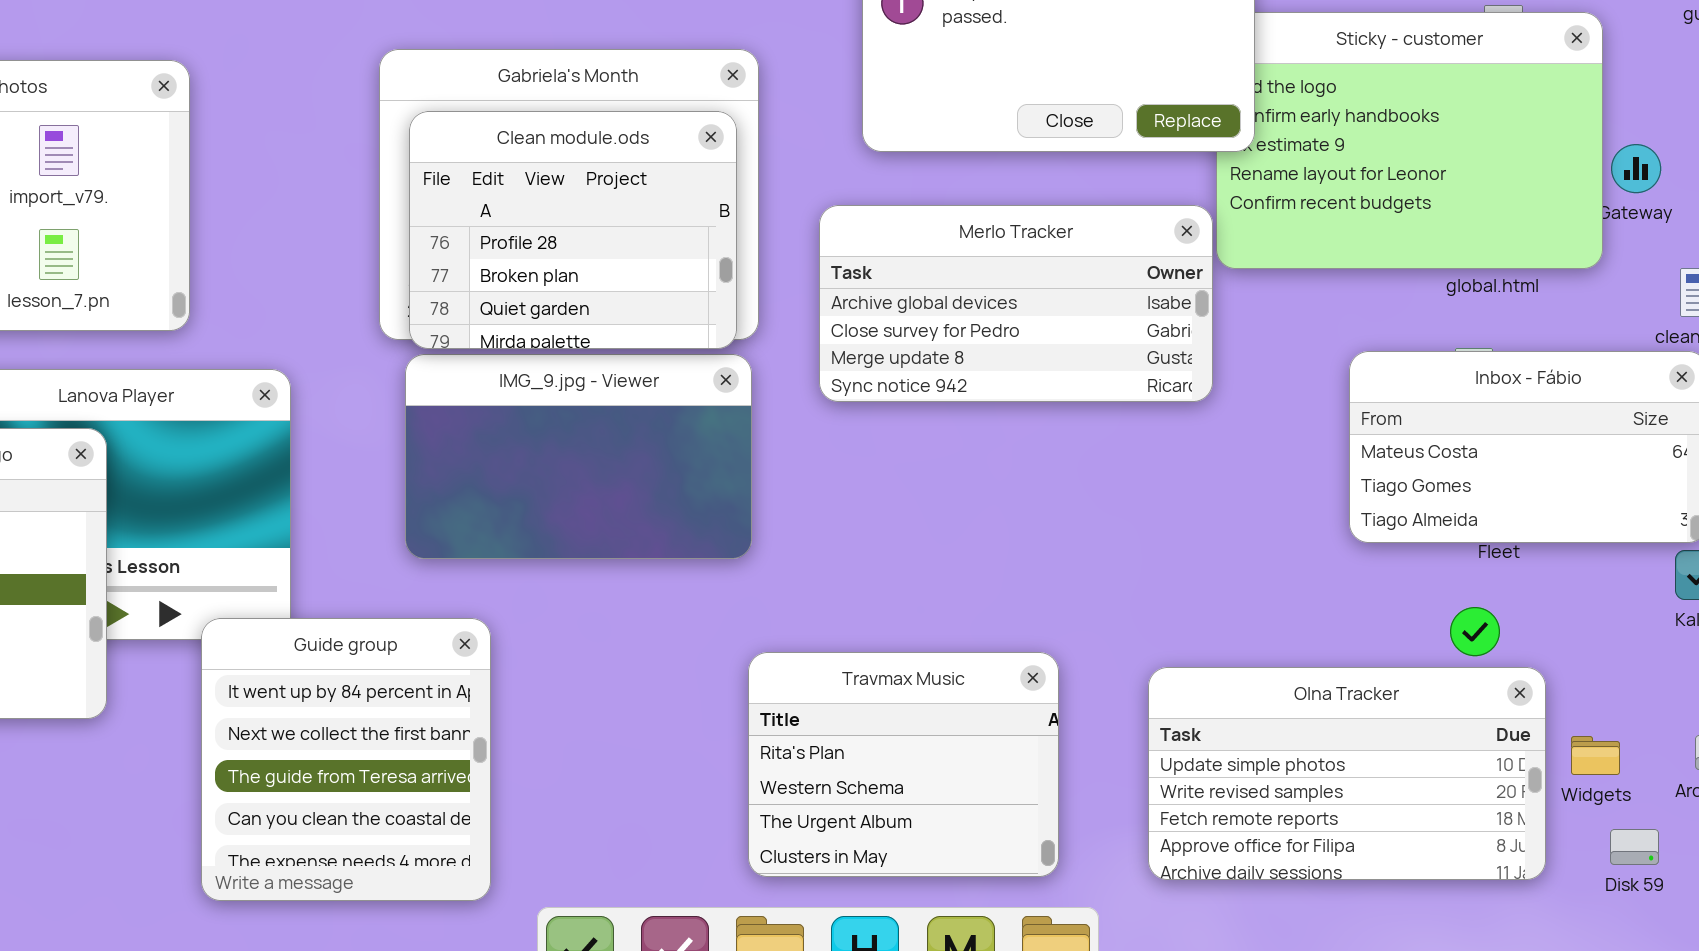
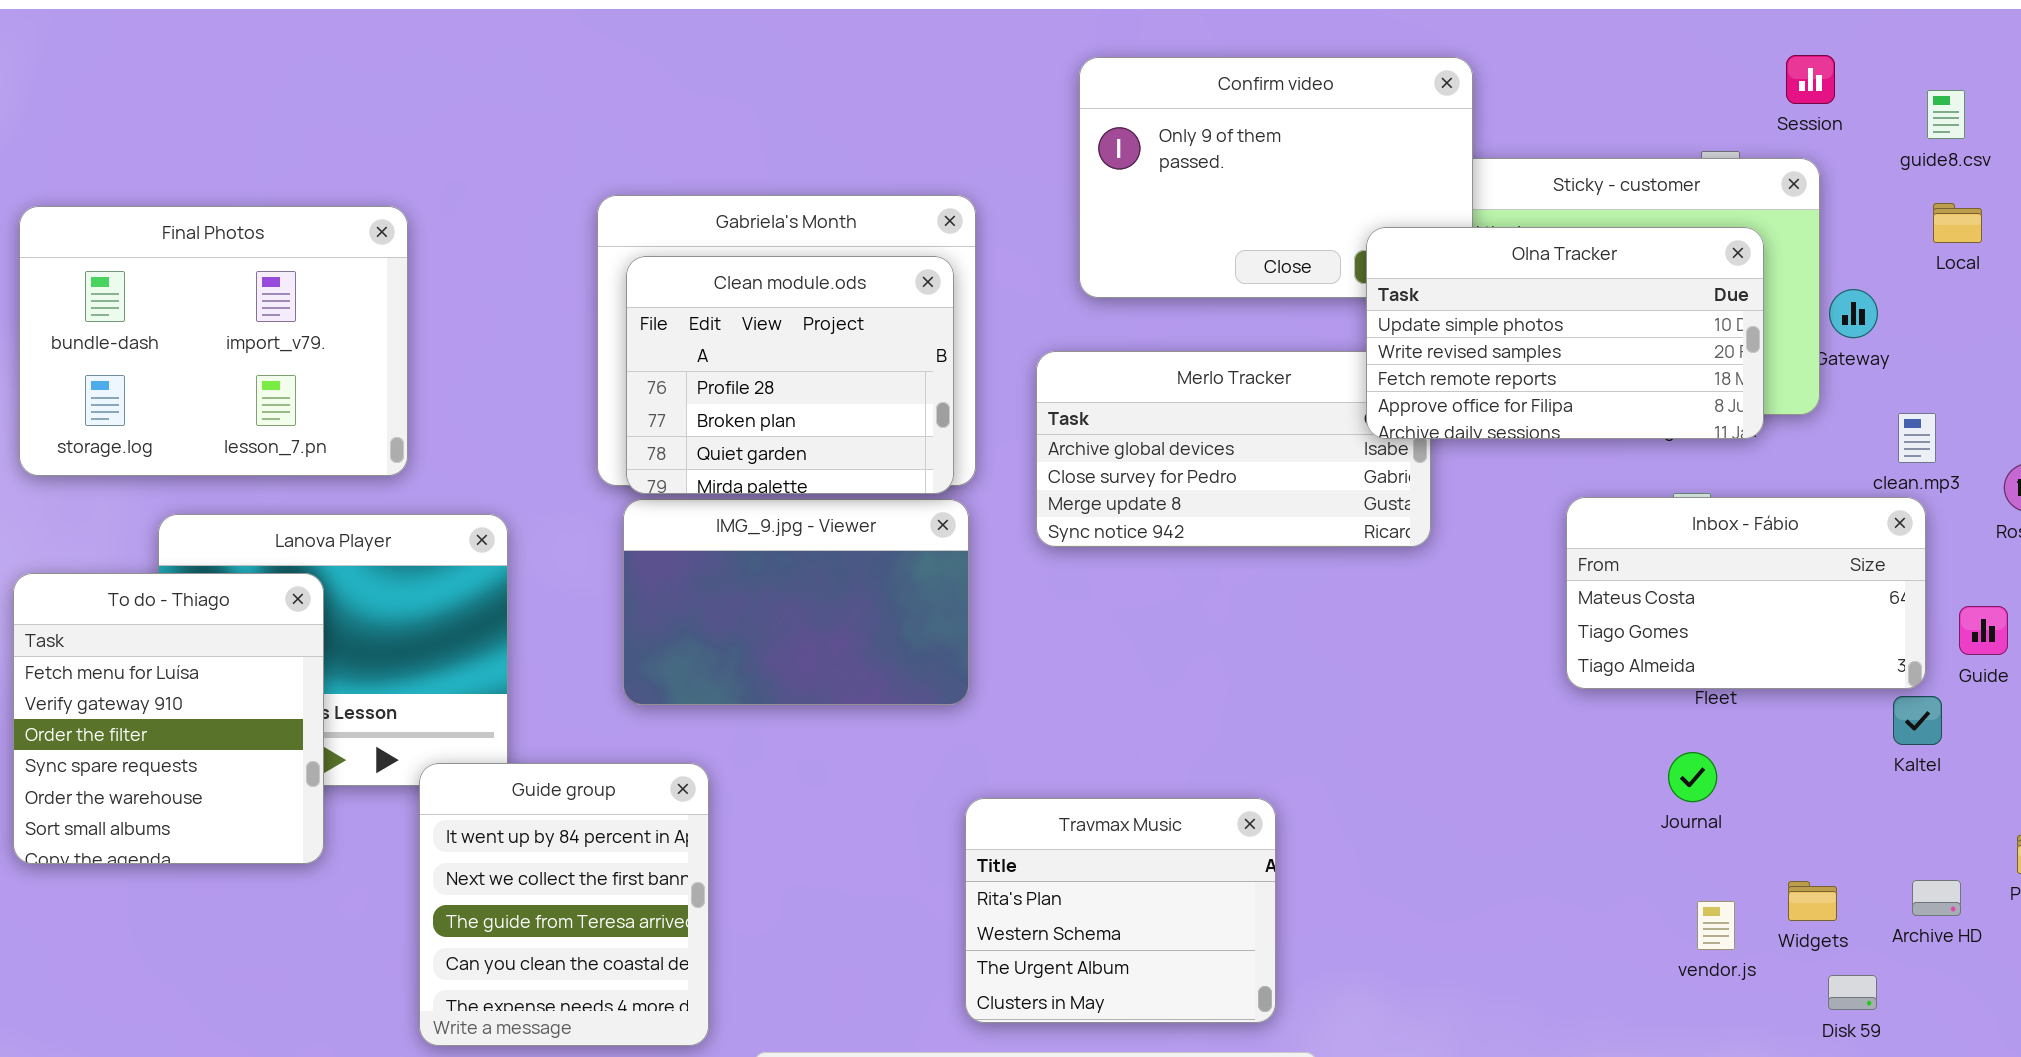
Olna Tracker: [1148,667,1546,880] -> [1366,227,1764,439], moved

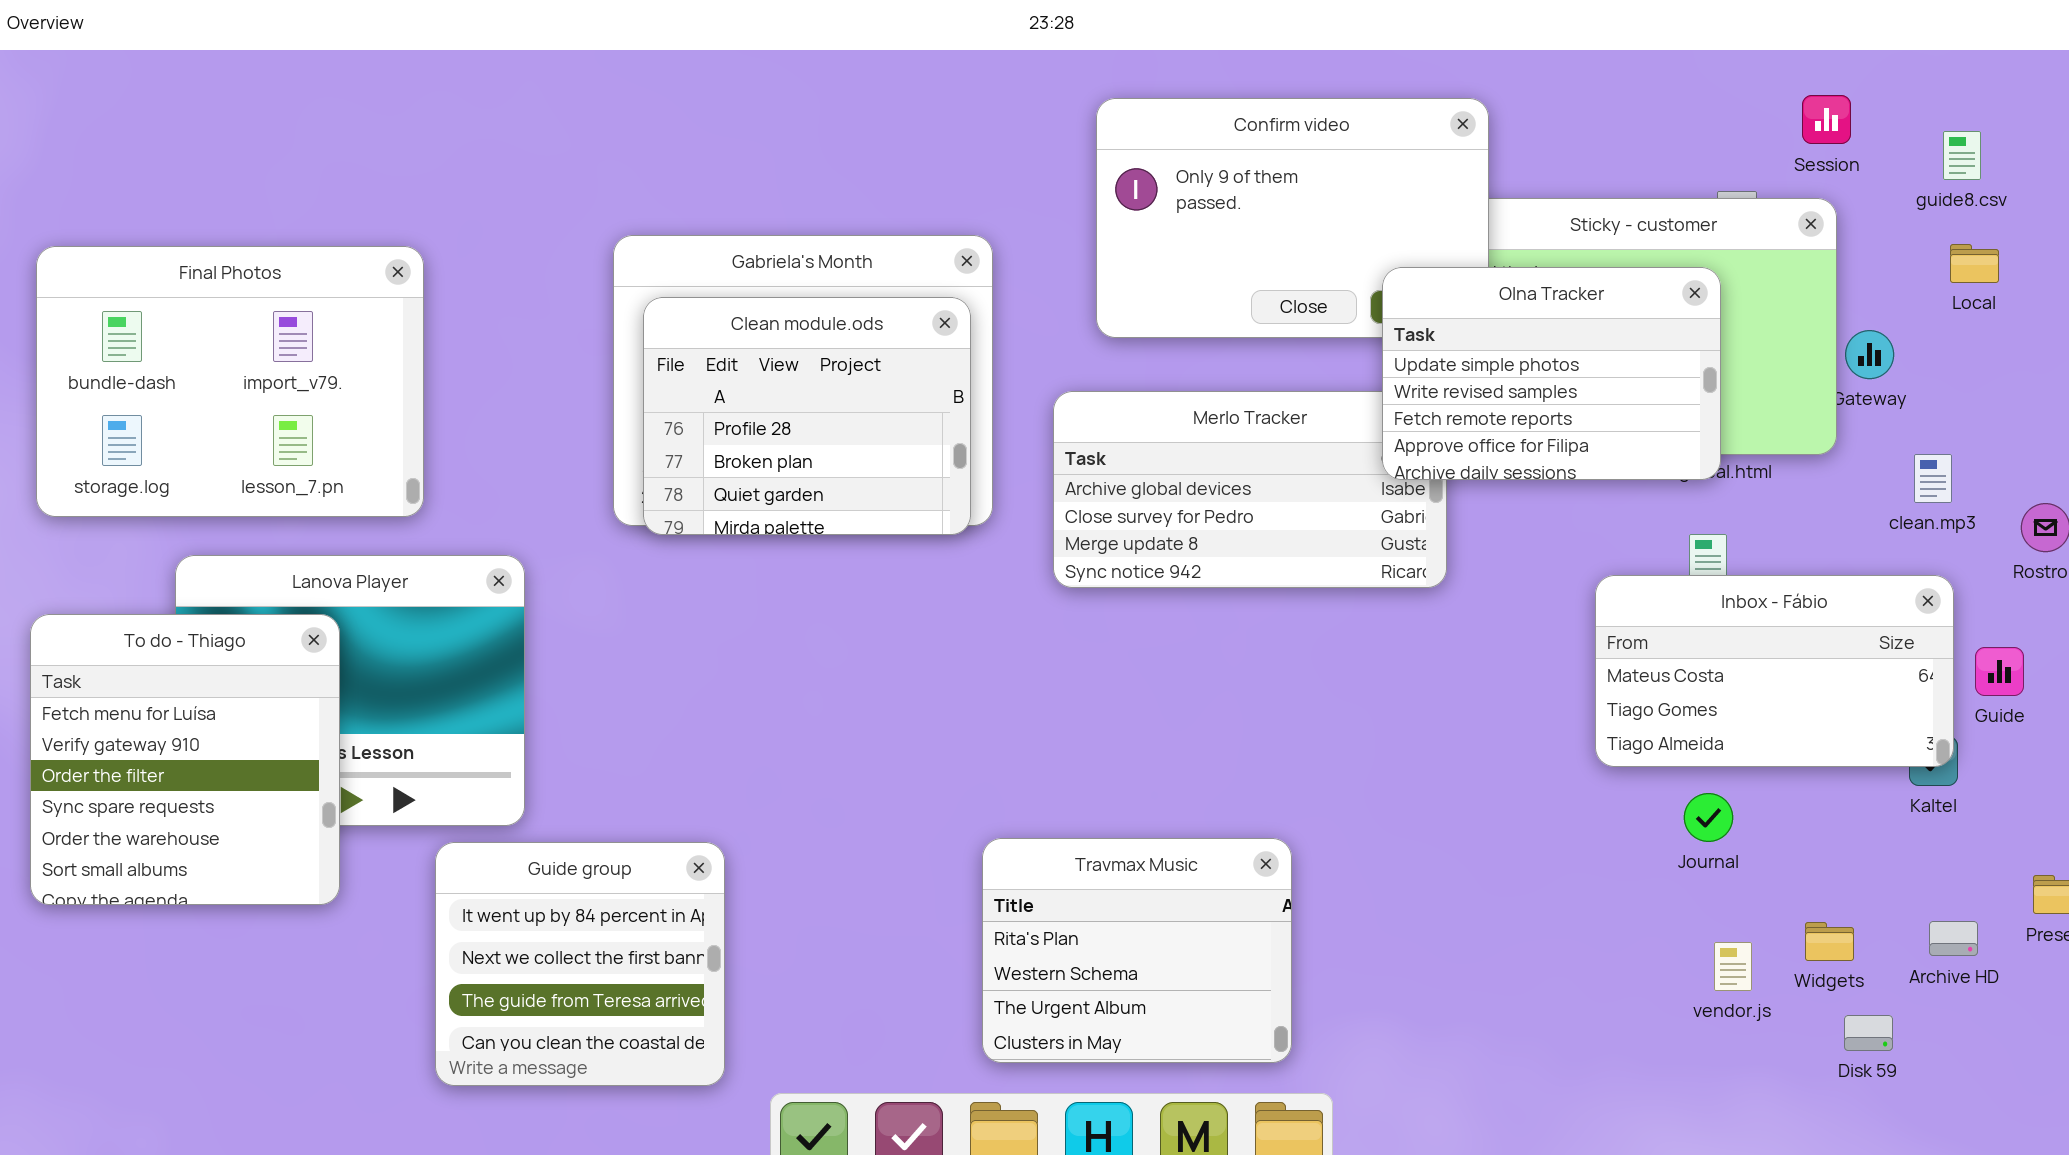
Olna Tracker: [1366,227,1764,439] -> [1382,267,1721,480], resized
Inbox - Fábio: [1566,497,1926,689] -> [1595,575,1954,767], moved
IMG_9.jpg - Viewer: [623,499,969,705] -> none, closed
Guide group: [419,763,709,1046] -> [435,842,725,1086], resized

